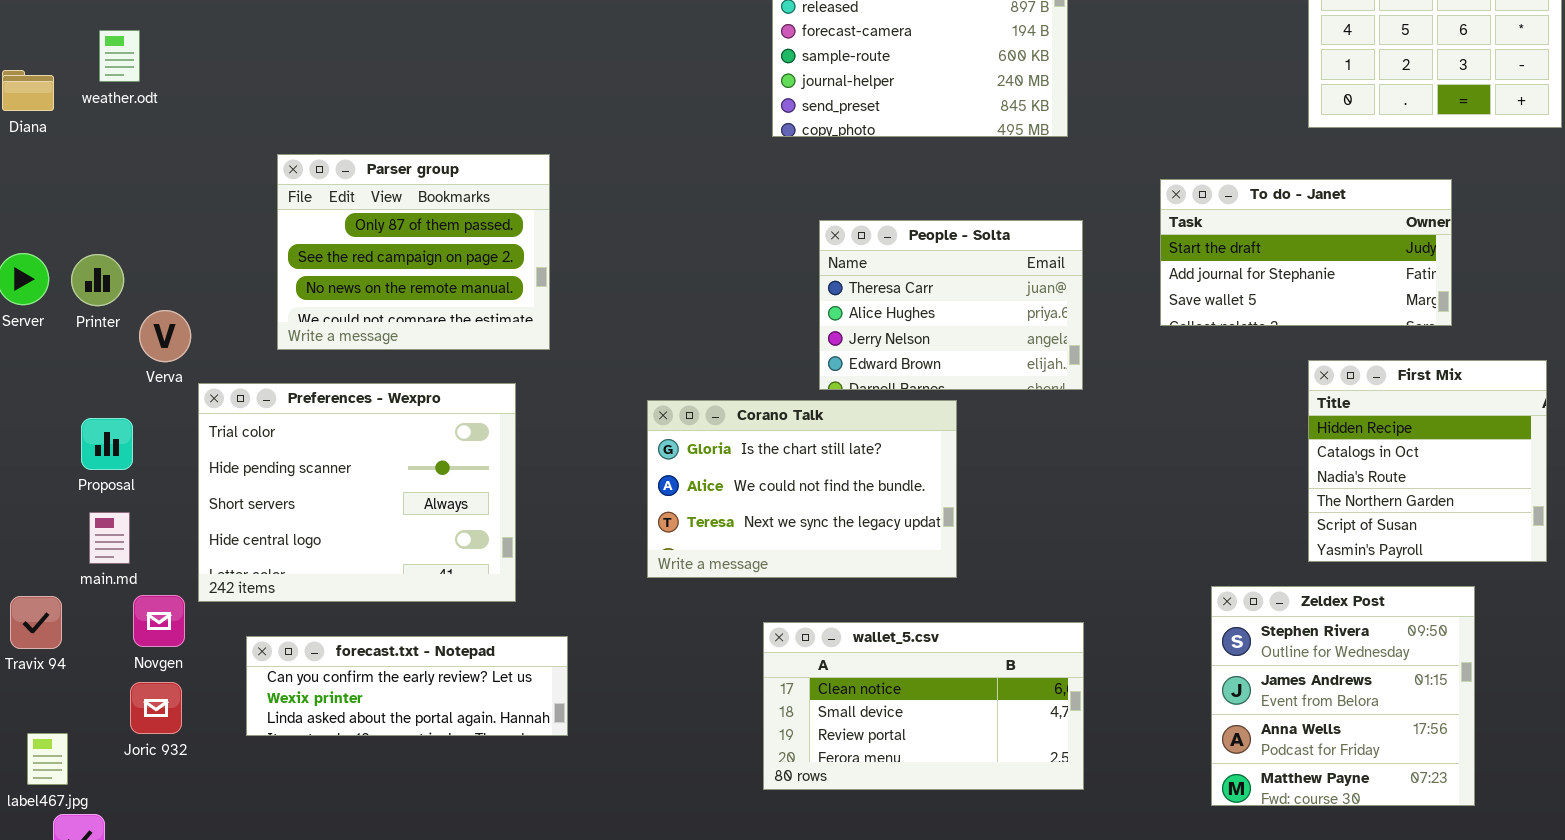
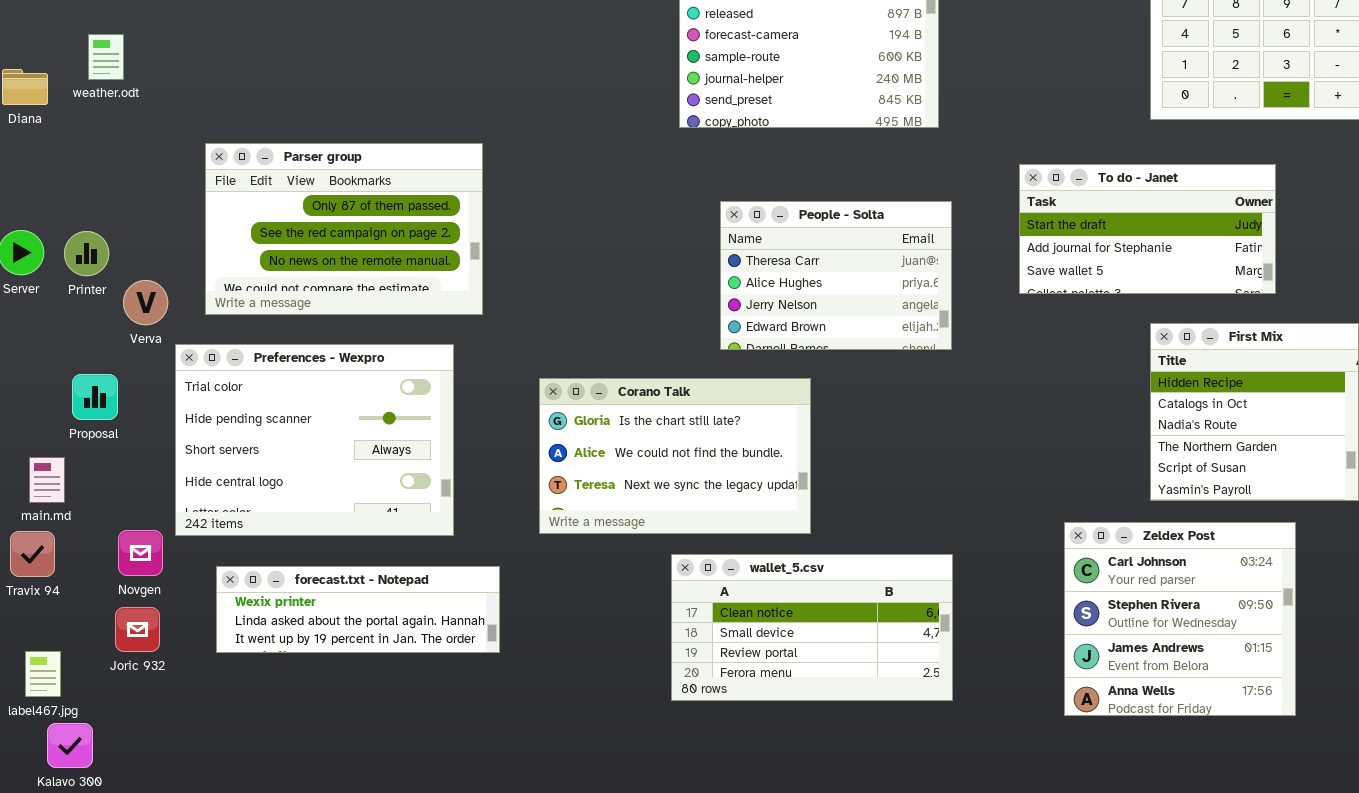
Parser group: [277,154,550,350] -> [205,143,483,315], resized
Corano Talk: [647,400,957,578] -> [539,378,811,534], moved
main.md: [89,512,130,564] -> [29,457,65,503], moved
Zeldex Post: [1211,586,1475,806] -> [1064,522,1296,716], scrolled up 1 row
forecast.txt - Notepad: [246,636,568,736] -> [216,566,500,653], scrolled down 1 row

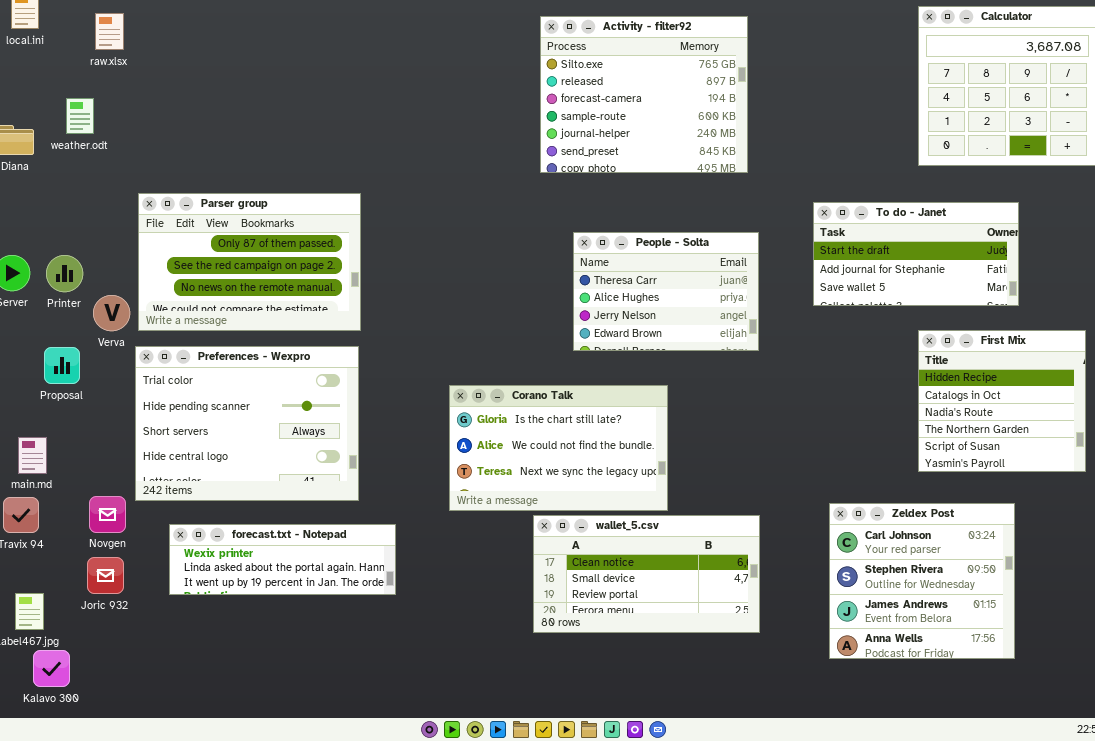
Parser group: [205,143,483,315] -> [138,193,361,331], moved
Proposal: [72,374,118,420] -> [44,347,80,384], moved
Corano Talk: [539,378,811,534] -> [449,385,668,511], moved
Zeldex Post: [1064,522,1296,716] -> [829,503,1015,659], moved

